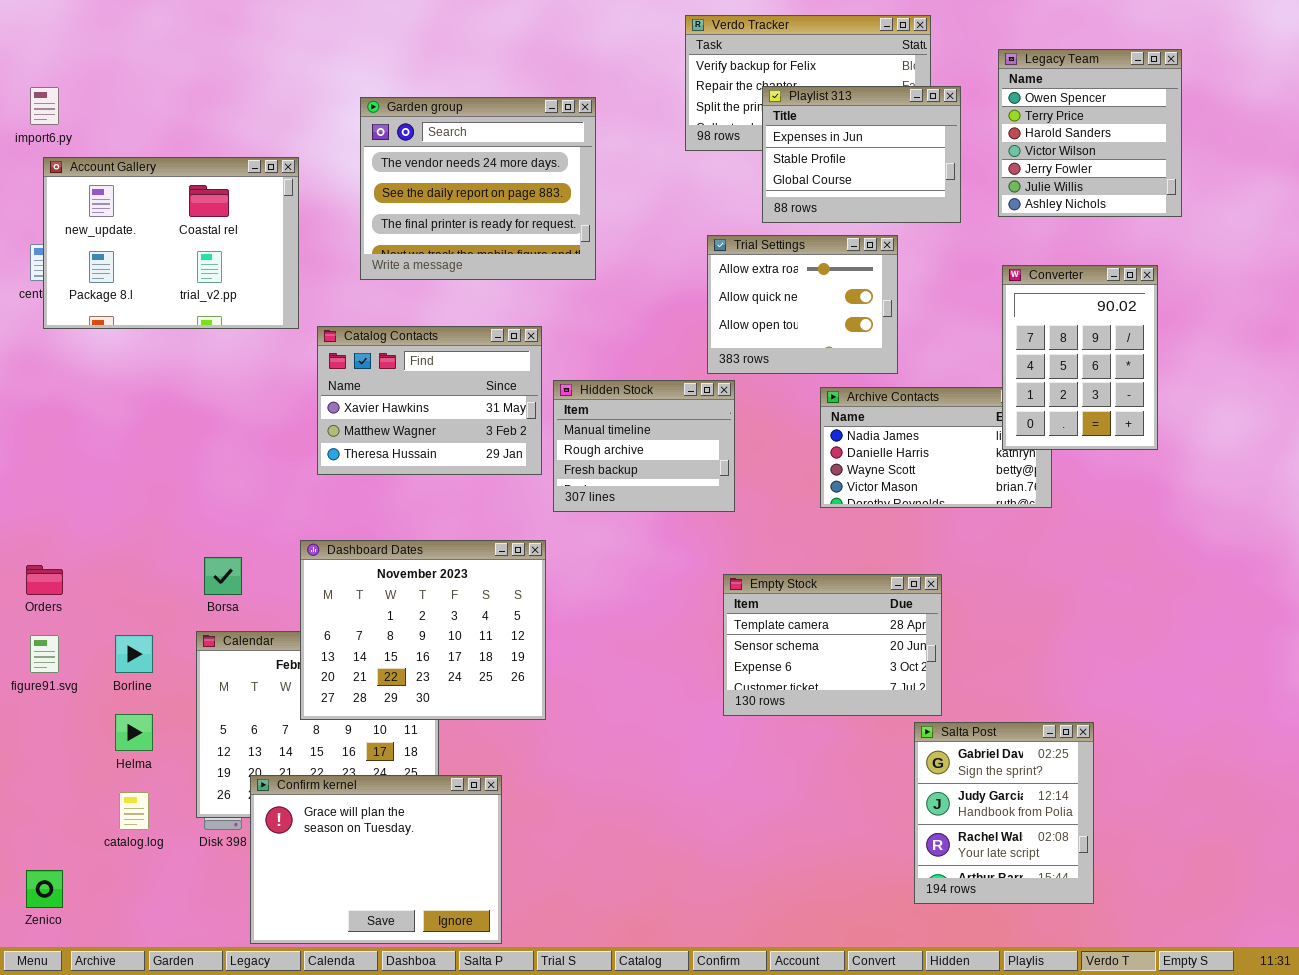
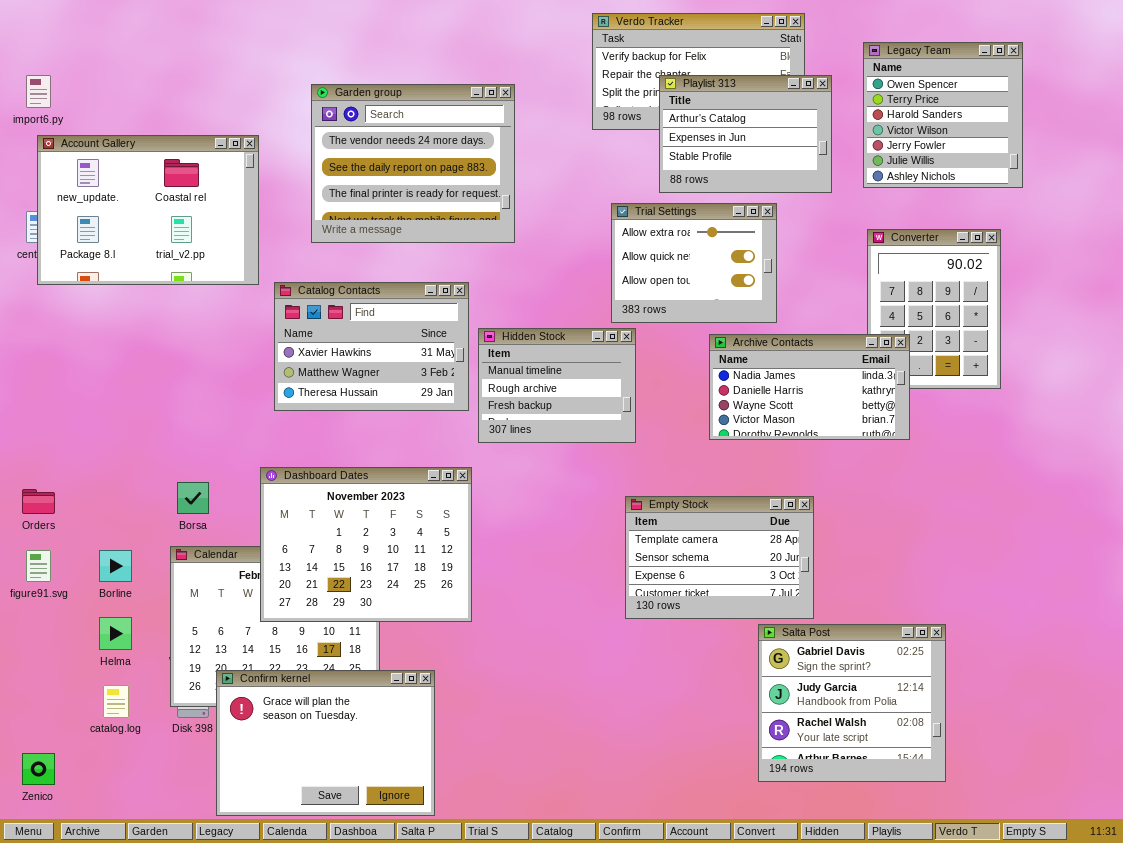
Playlist 313: [762,86,961,223] -> [659,75,832,193], scrolled up 1 row
Archive Contacts: [820,387,1052,508] -> [709,334,910,440], raised
Salta Post: [914,722,1094,904] -> [758,624,946,782], resized

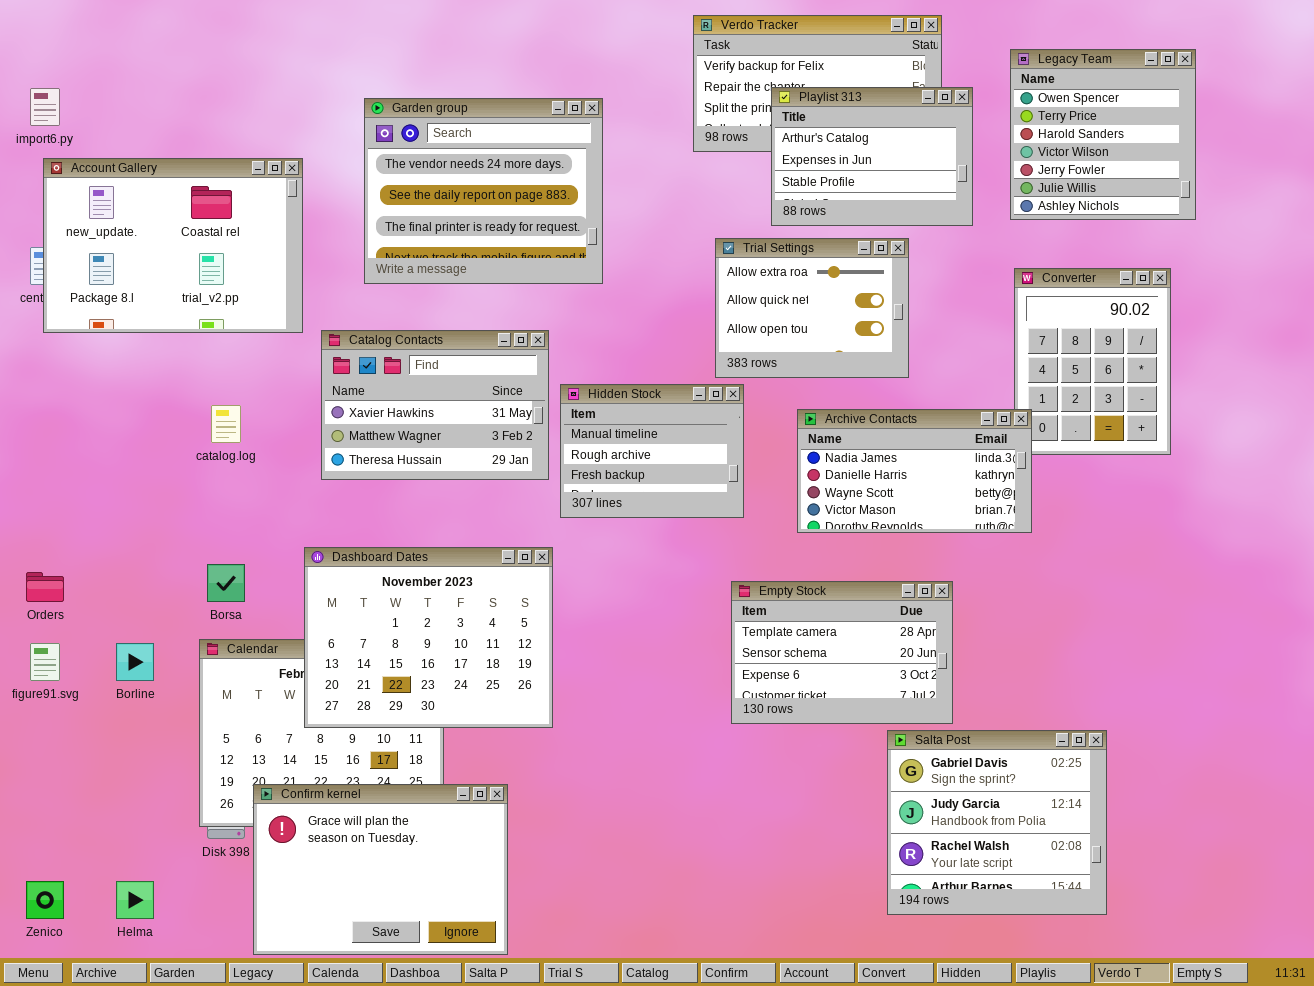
Archive Contacts: [709,334,910,440] -> [797,409,1032,533], moved
Helma: [99,617,132,650] -> [116,881,154,919], moved
catalog.log: [103,685,129,718] -> [211,405,241,443], moved

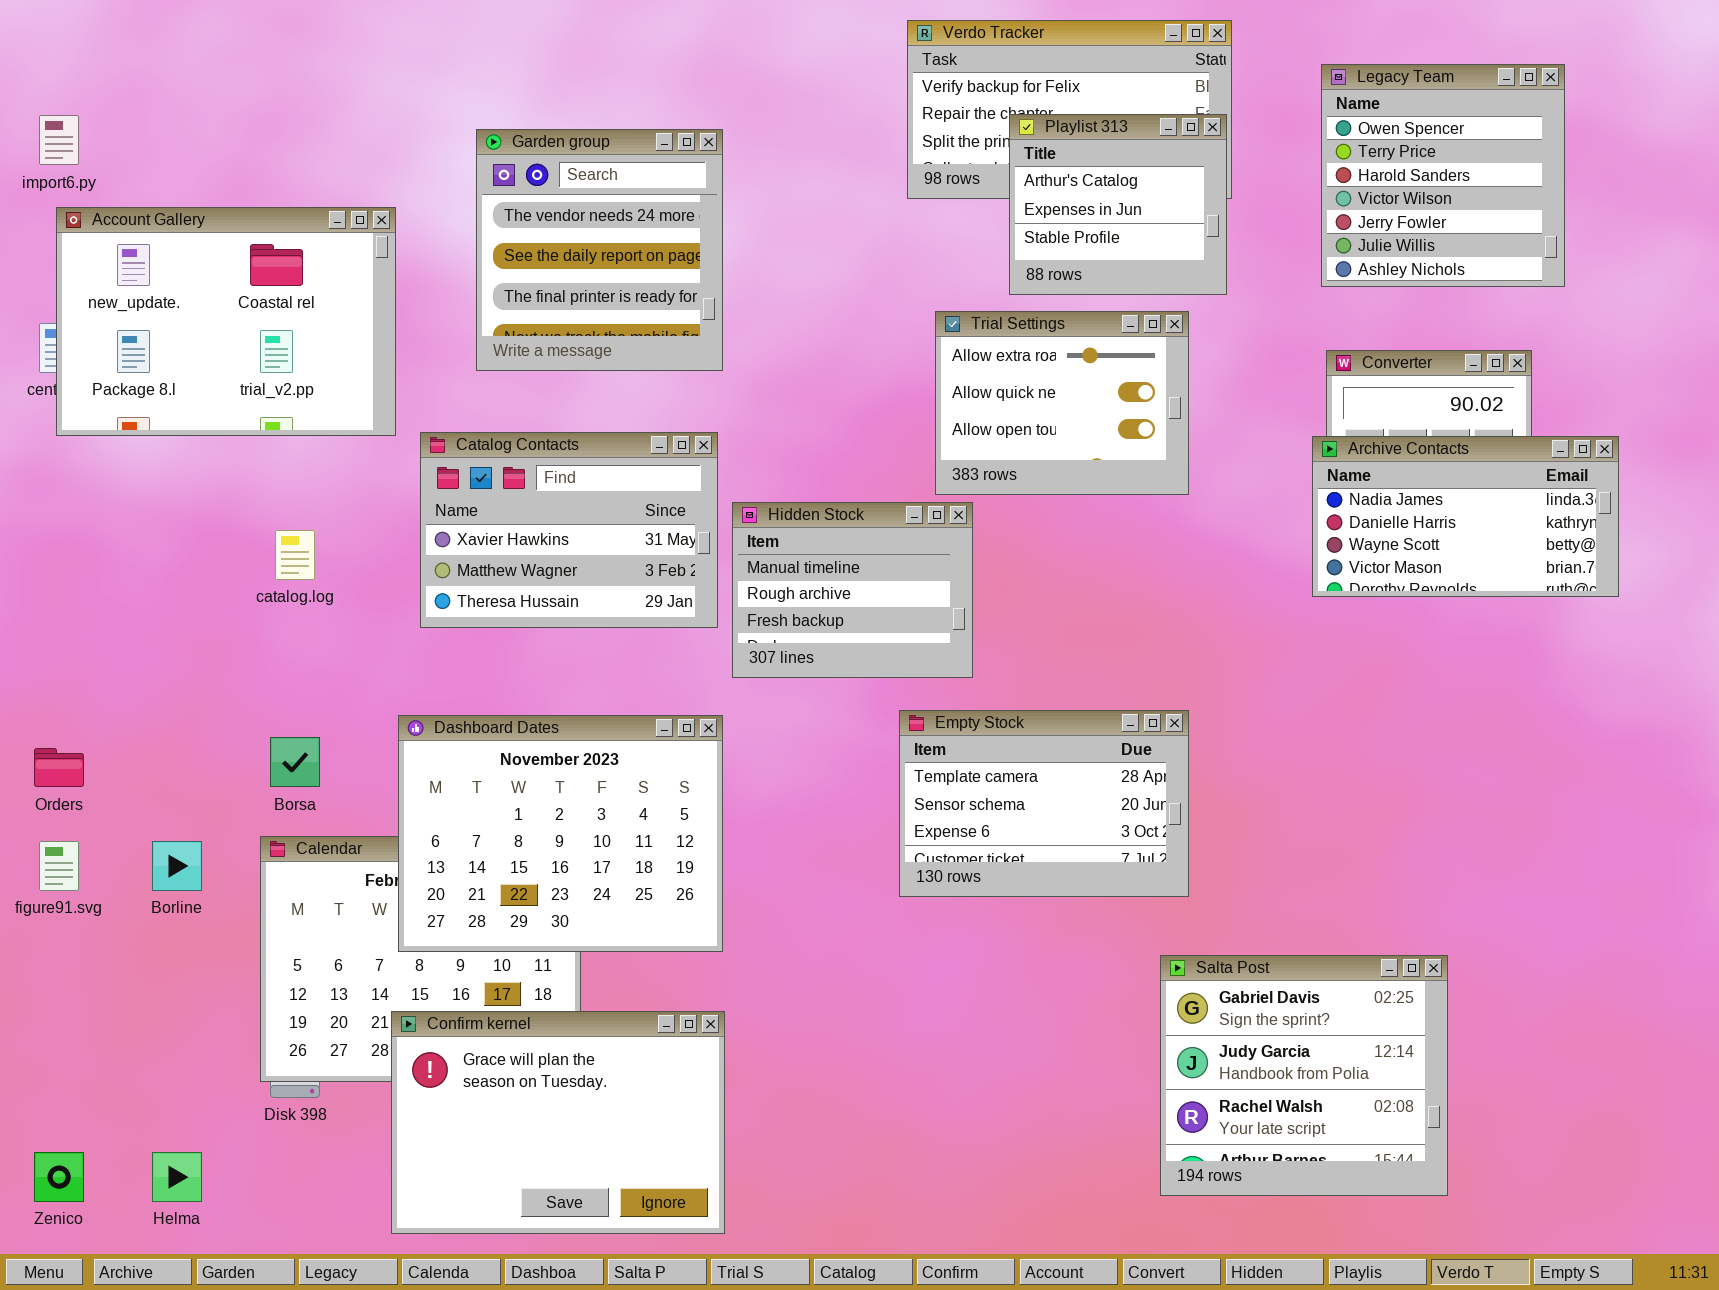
Playlist 313: [771,87,973,226] -> [1009,114,1227,295], resized
Garden group: [364,98,603,284] -> [476,129,723,371], resized
Archive Contacts: [797,409,1032,533] -> [1312,436,1619,597], moved
Empty Stock: [731,581,953,724] -> [899,710,1189,897], moved
Confirm kernel: [253,784,508,955] -> [391,1011,725,1234], moved

